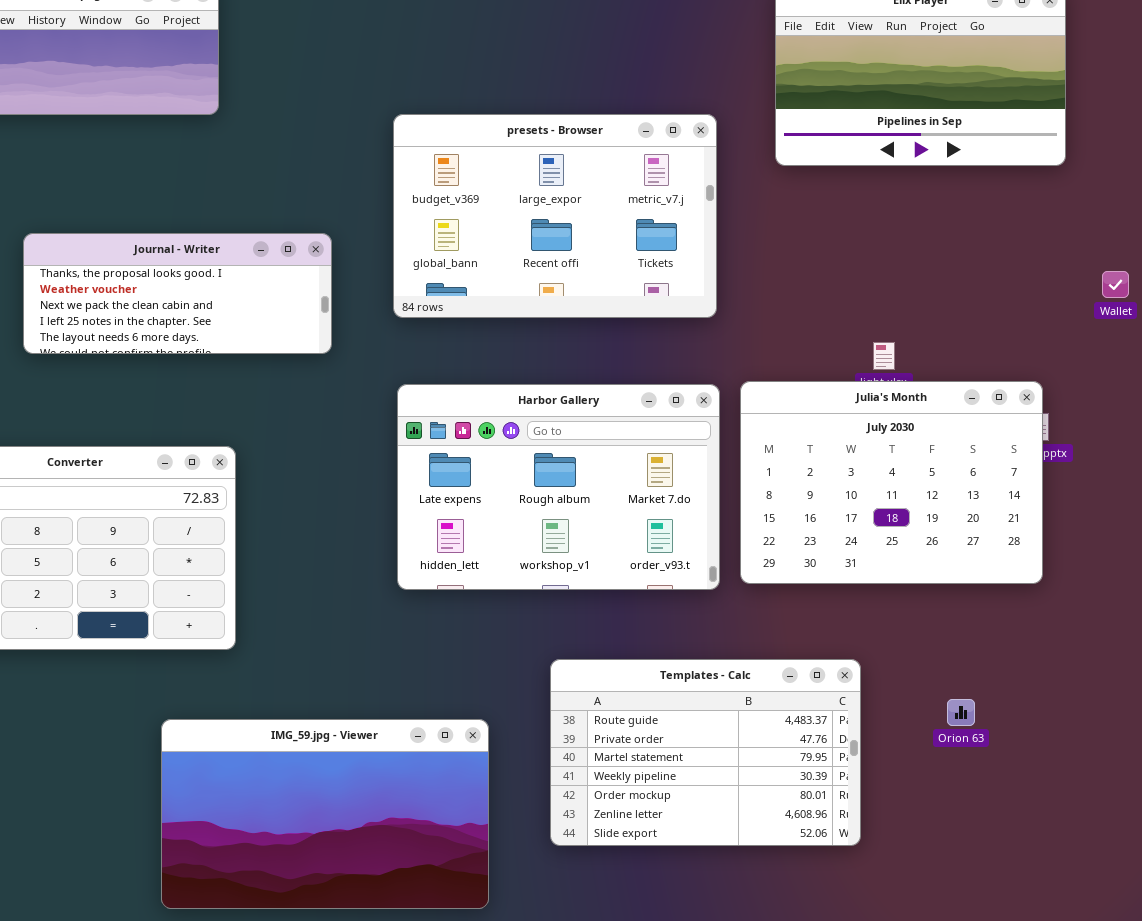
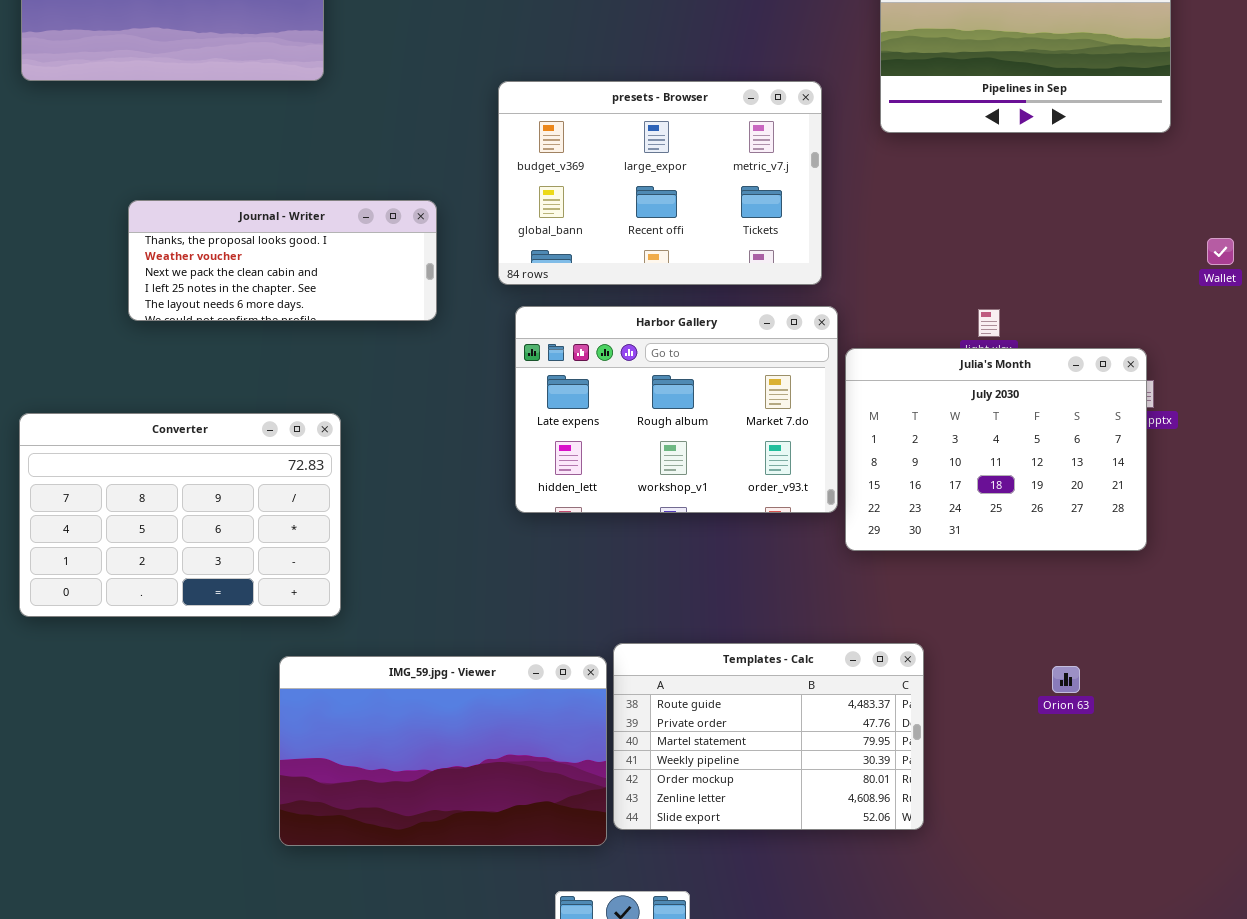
Harbor Gallery: [397,384,720,590] -> [515,306,838,513], moved
Templates - Calc: [550,659,861,846] -> [613,643,924,830], moved
IMG_59.jpg - Viewer: [161,719,489,909] -> [279,656,607,846], moved

